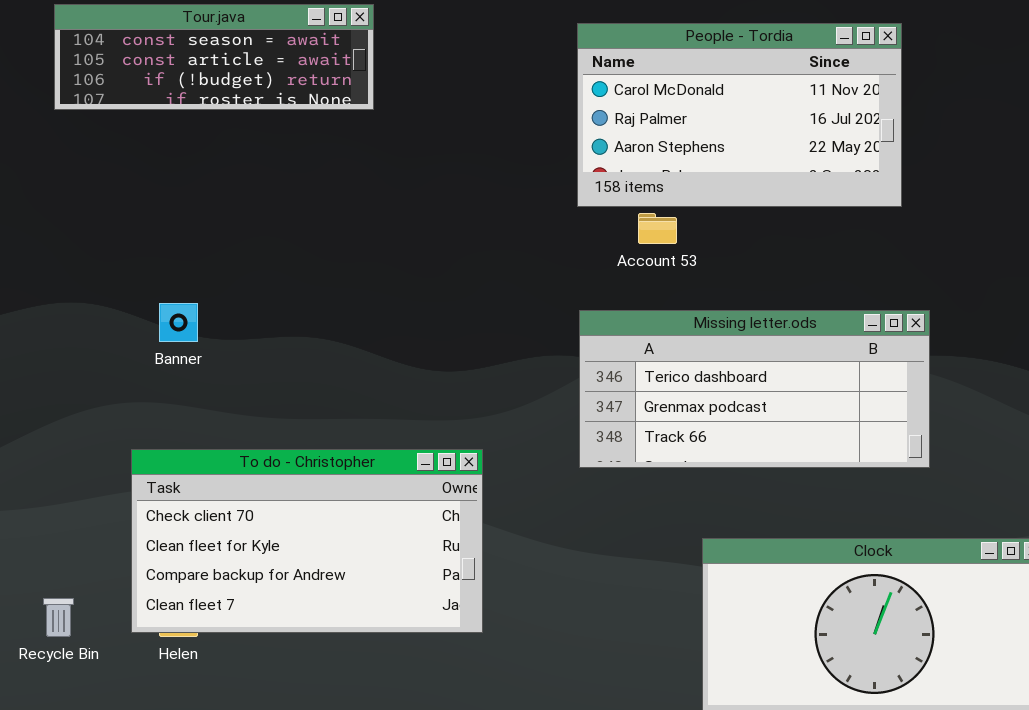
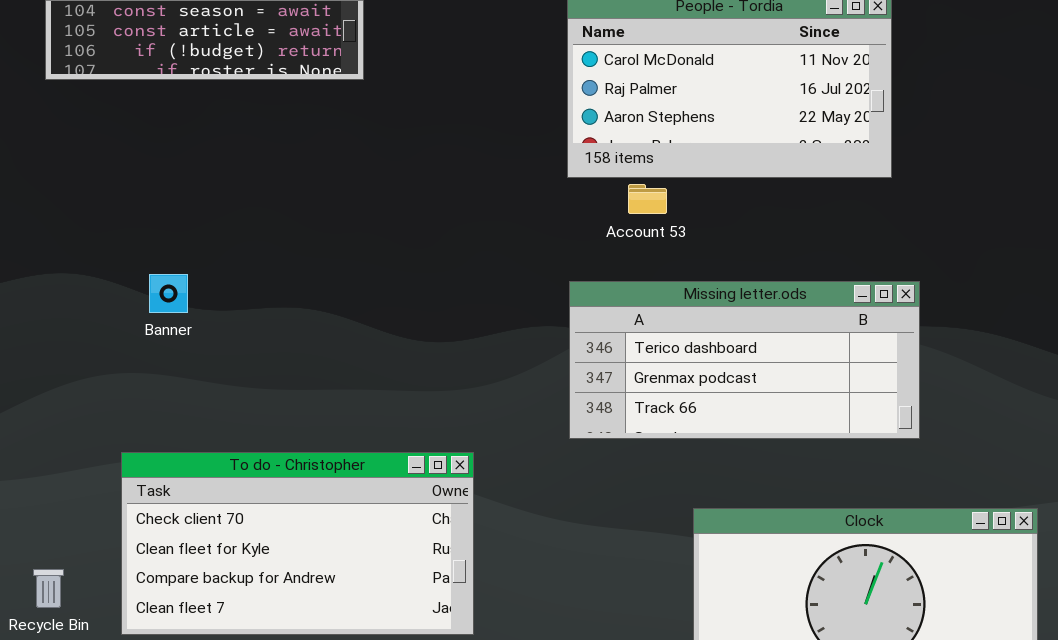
To do - Christopher: [131,449,483,633] -> [121,452,474,635], moved

